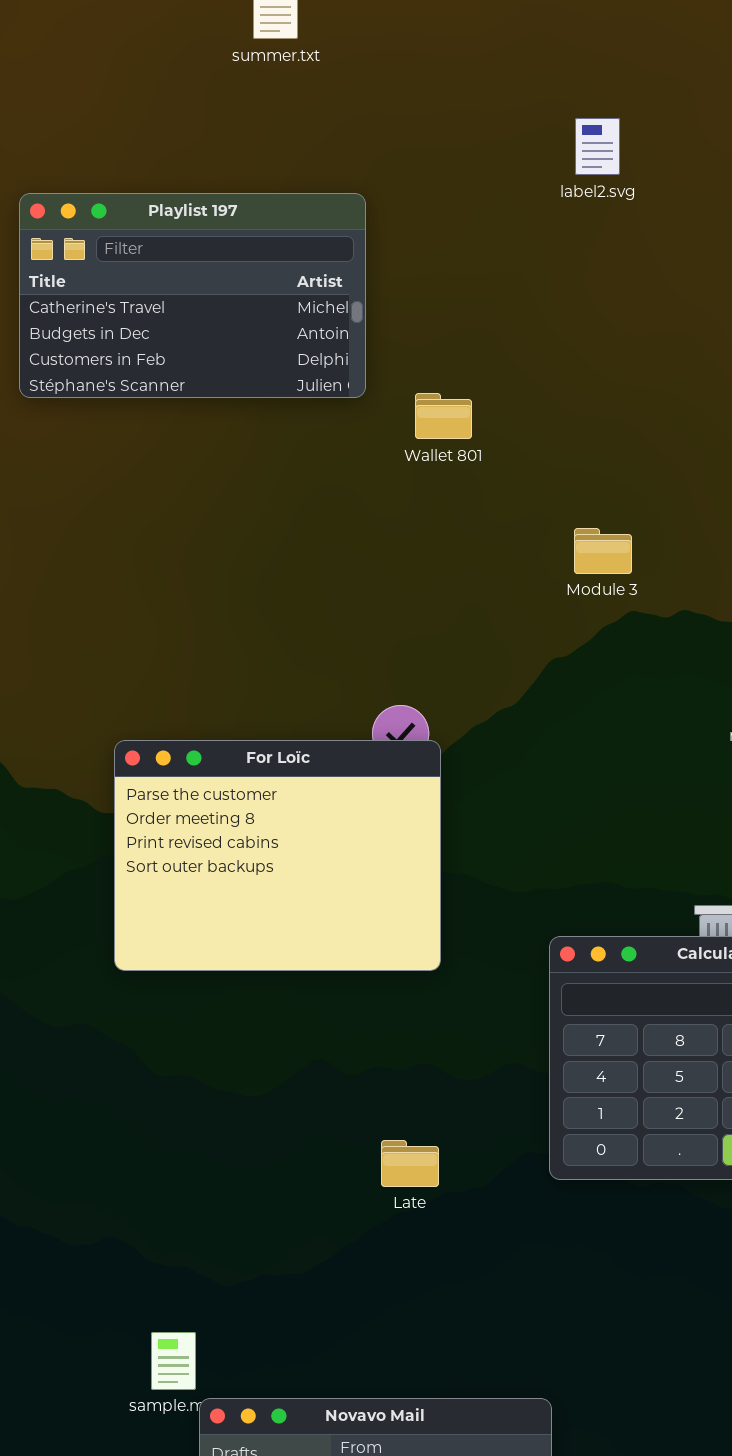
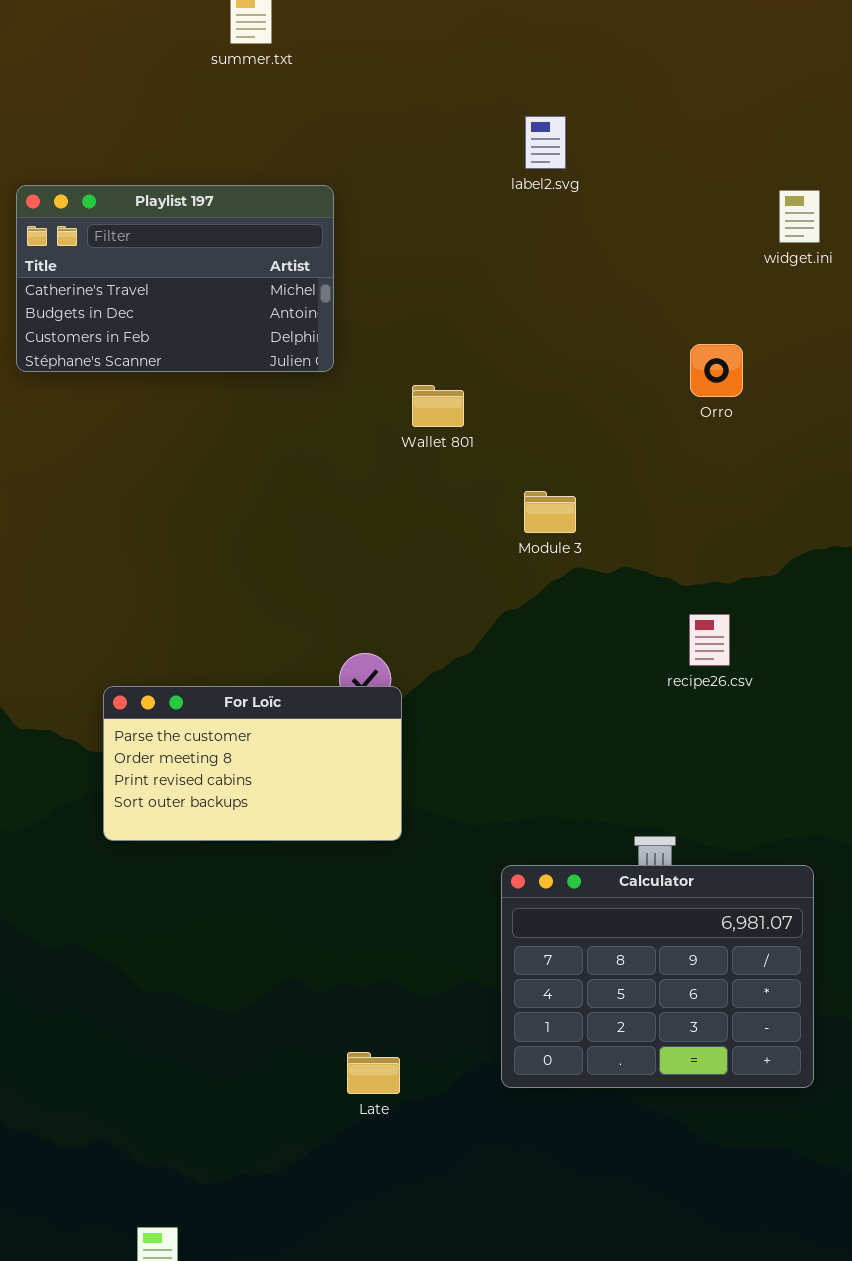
Wallet 801: [415,393,472,439] -> [412,385,464,427], moved
For Loïc: [114,740,441,971] -> [103,686,402,841], resized

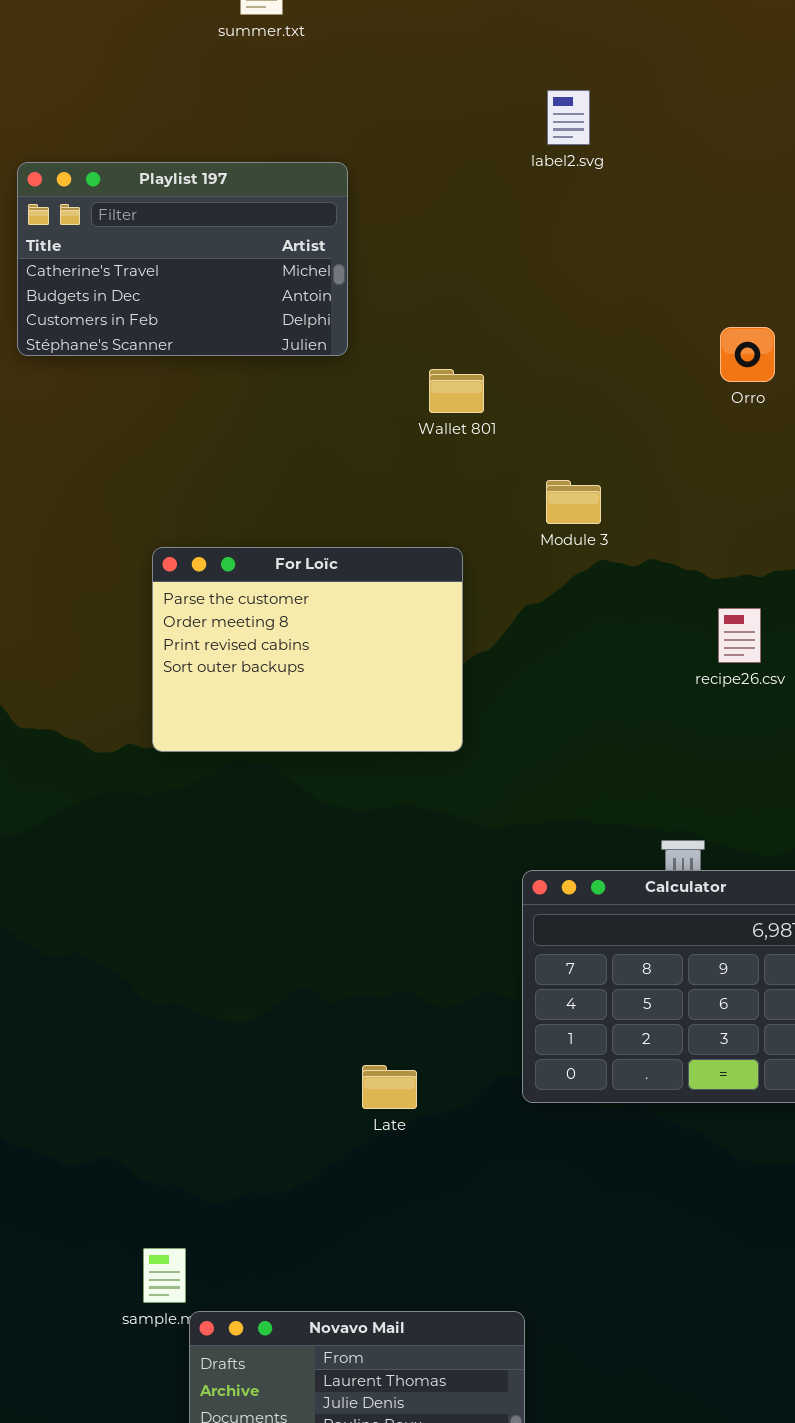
For Loïc: [103,686,402,841] -> [152,547,463,752], moved, resized

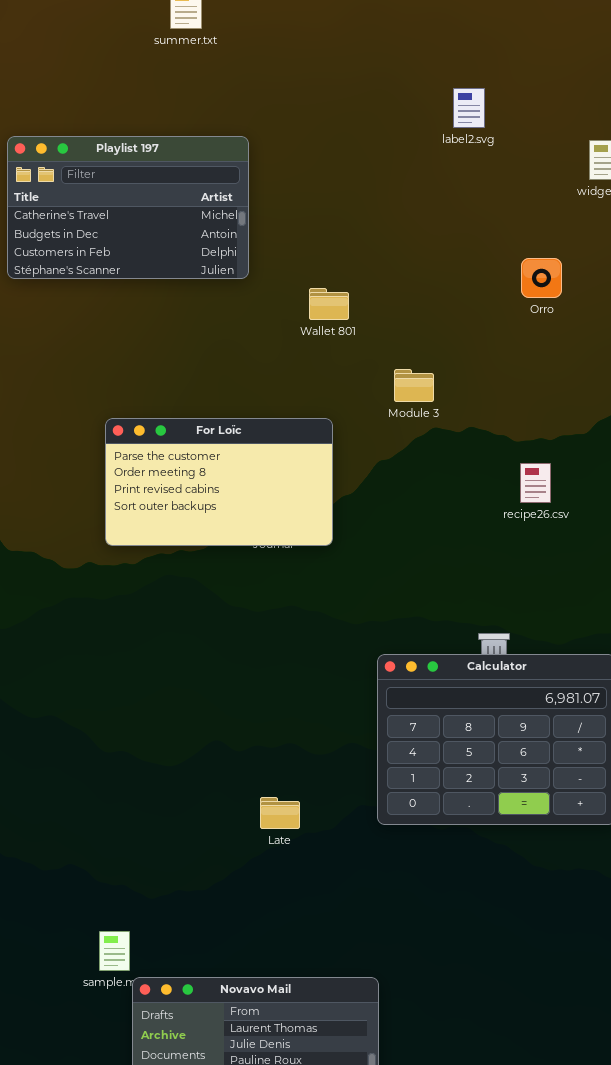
label2.svg: [547,90,590,145] -> [453,88,485,128], moved
For Loïc: [152,547,463,752] -> [105,418,333,546], resized

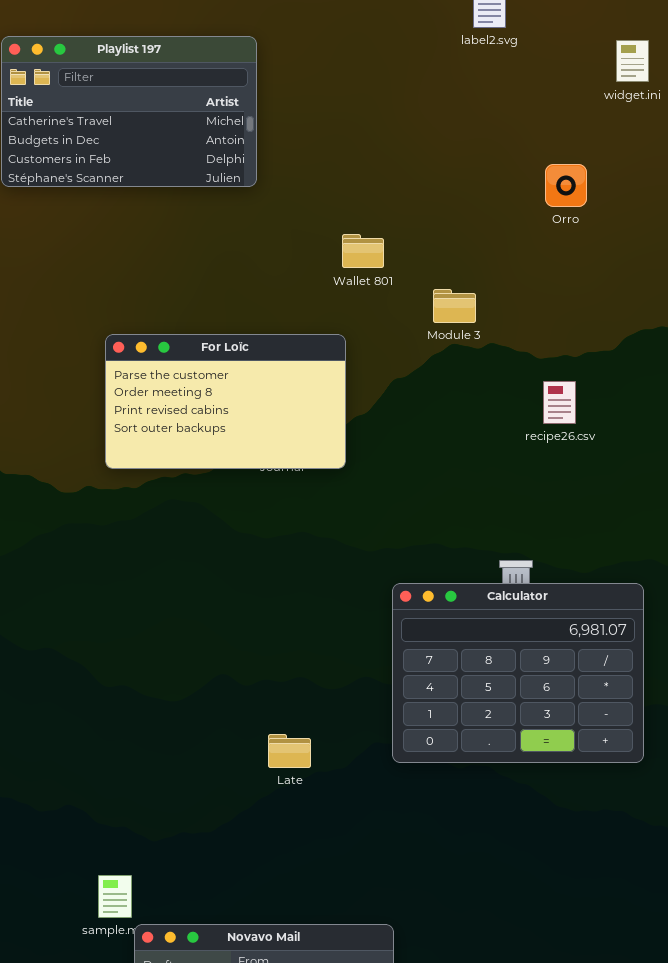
Wallet 801: [309,288,349,320] -> [342,234,384,268], moved
Module 3: [394,369,434,402] -> [433,289,476,323], moved

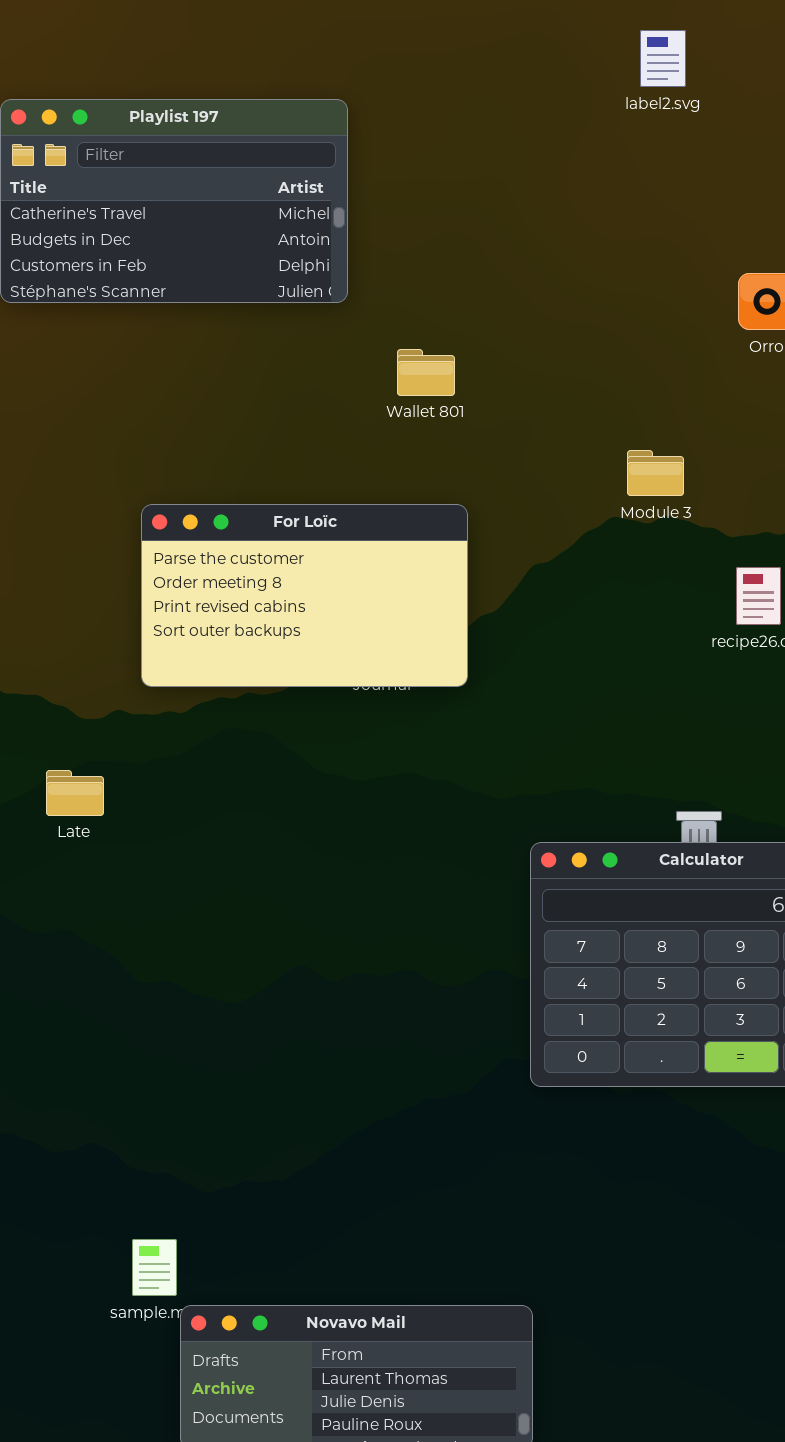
Wallet 801: [342,234,384,268] -> [397,349,455,396], moved
Module 3: [433,289,476,323] -> [627,450,684,496], moved
Late: [268,734,311,768] -> [46,770,104,816], moved

